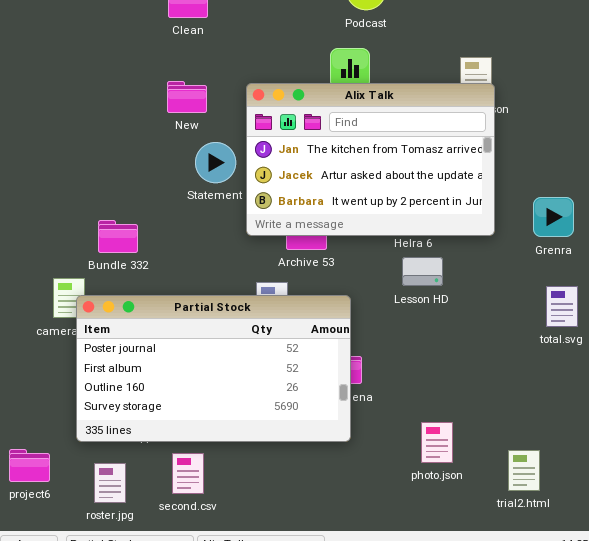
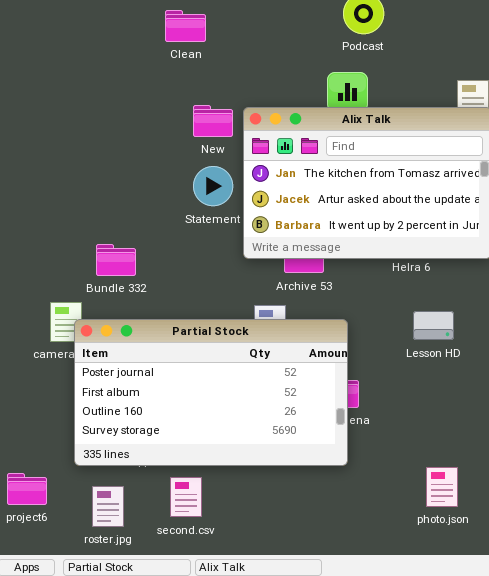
New: [167,81,207,113] -> [193,105,233,137], moved
Lesson HD: [402,257,443,286] -> [413,311,454,340], moved
photo.json: [421,422,453,463] -> [426,467,458,507], moved

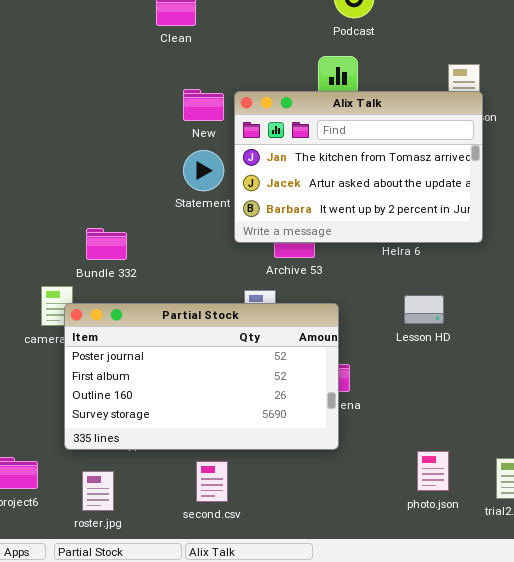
second.csv: [170,477,202,517] -> [196,461,228,502], moved

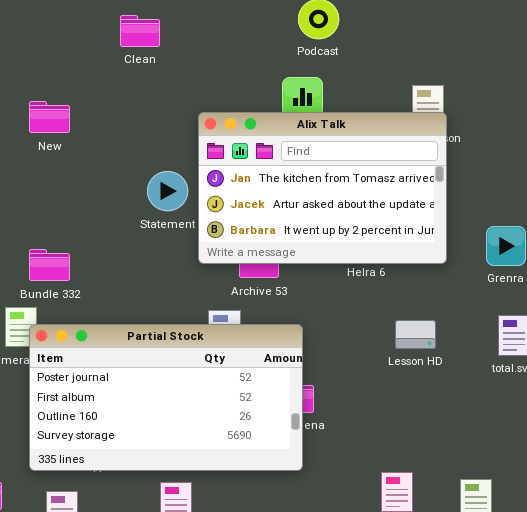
New: [183,89,224,121] -> [29,101,70,133], moved
Bundle 332: [86,228,127,260] -> [29,249,70,281], moved
Lesson HD: [404,295,444,324] -> [395,320,436,349], moved

